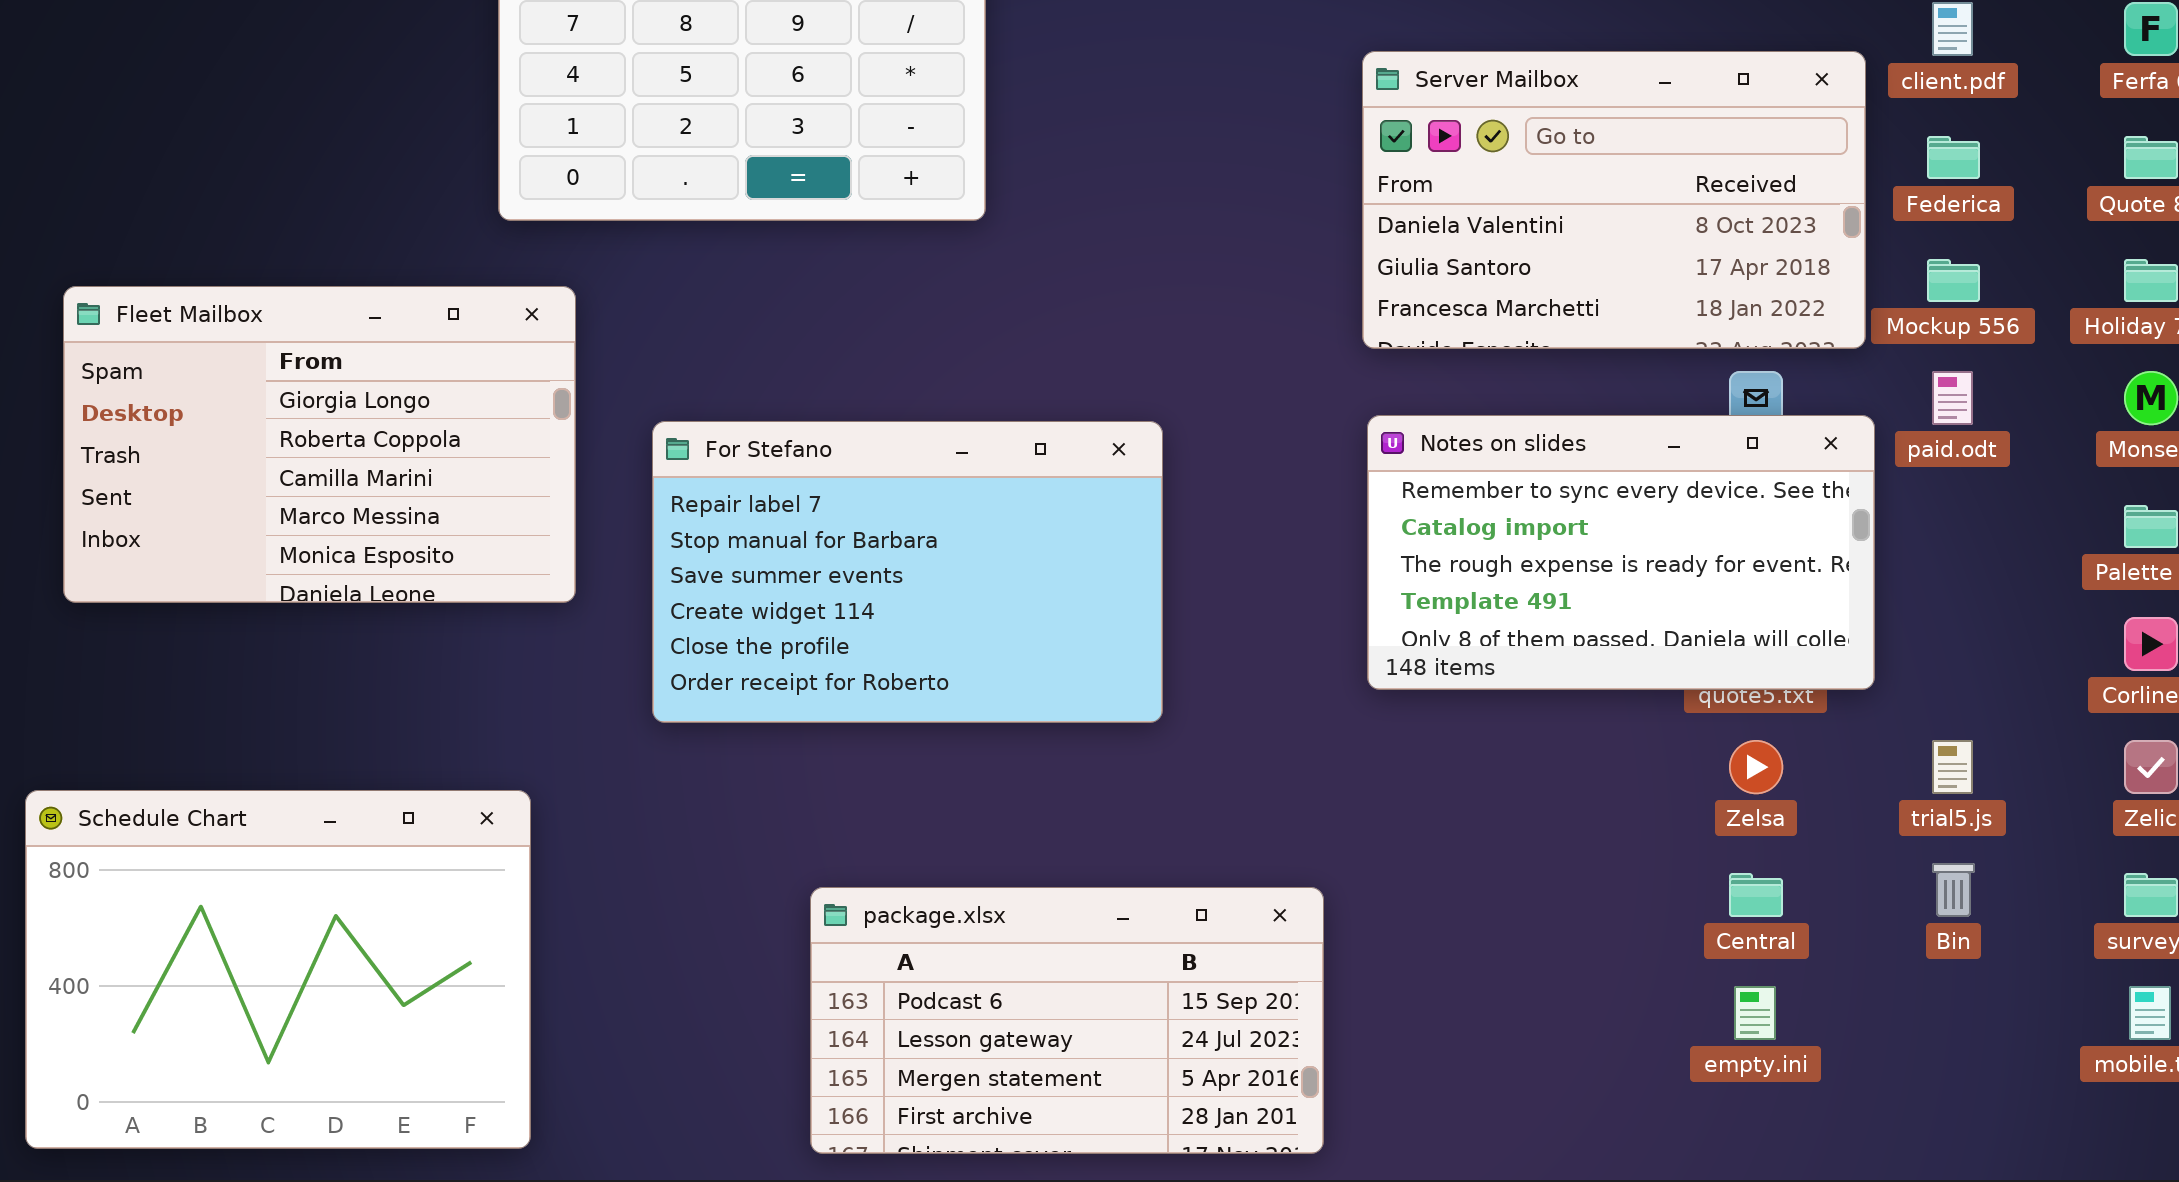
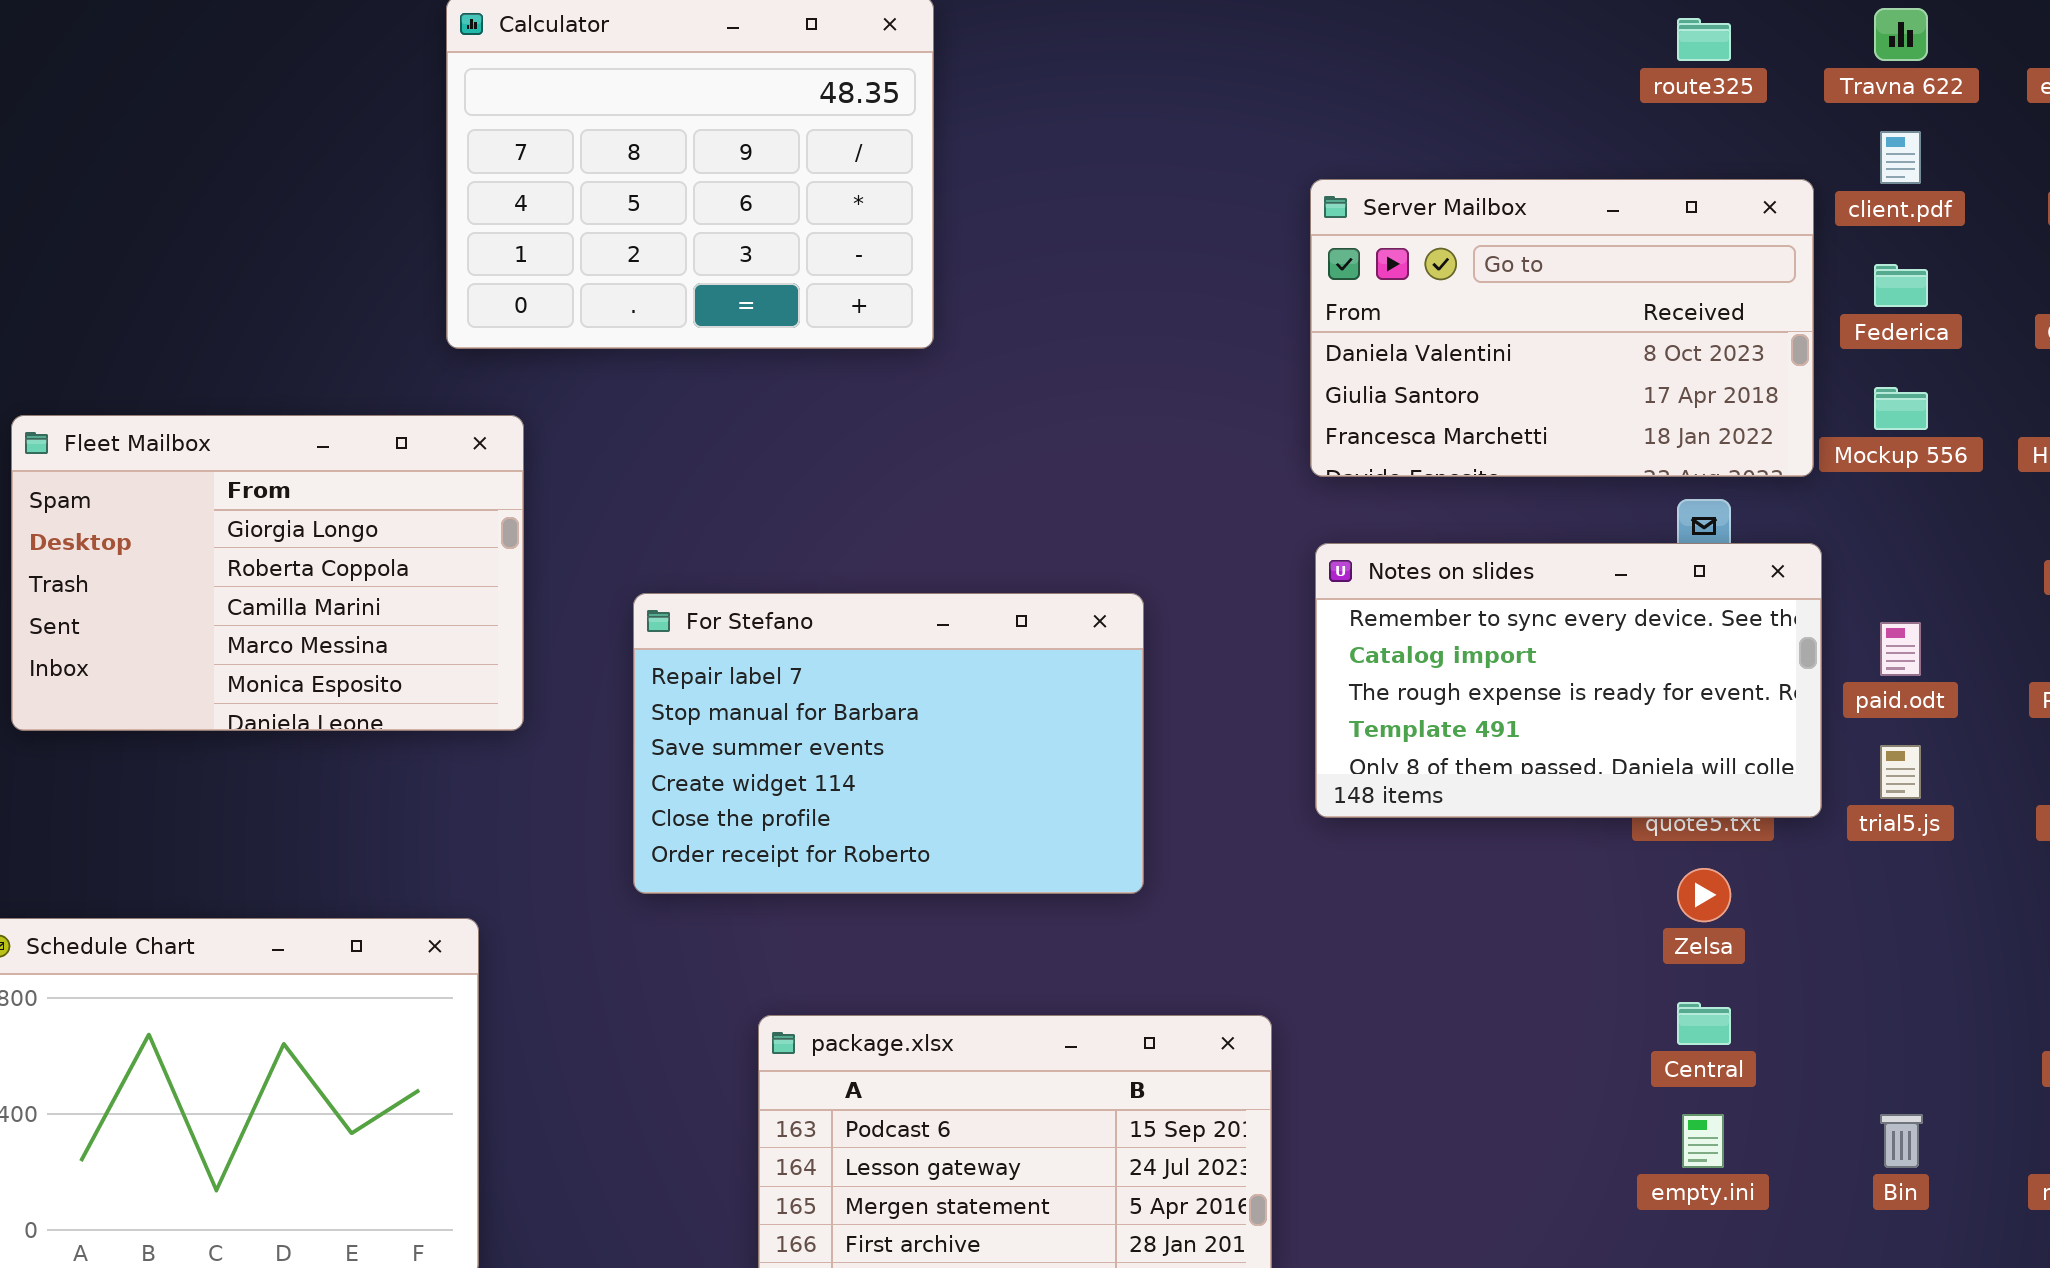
paid.odt: [1932,371,1973,425] -> [1880,622,1921,676], moved
For Stefano: [652,421,1163,723] -> [633,593,1144,894], moved
trial5.js: [1932,740,1973,794] -> [1880,745,1921,799], moved
Bin: [1932,863,1975,917] -> [1880,1114,1923,1168], moved

